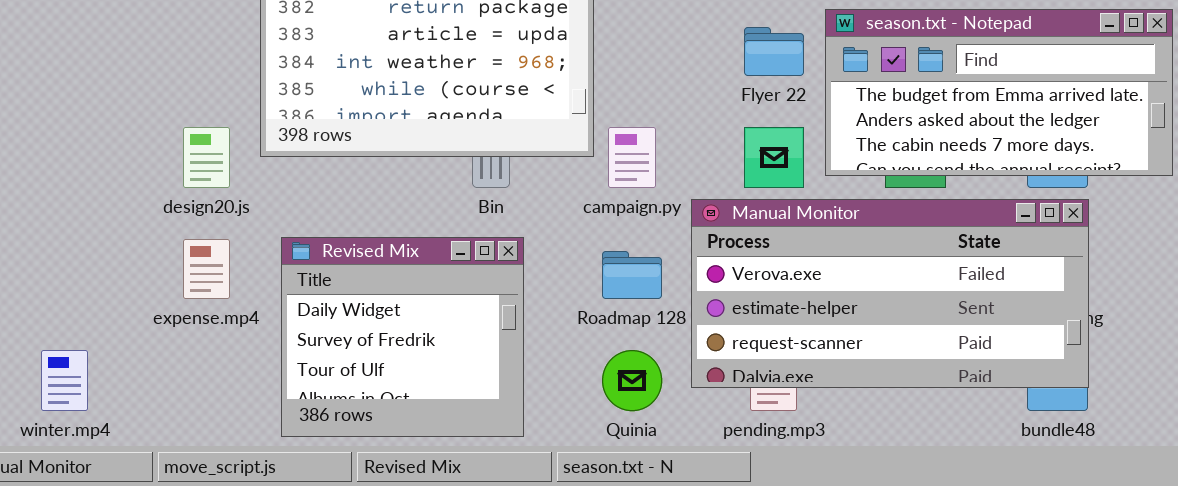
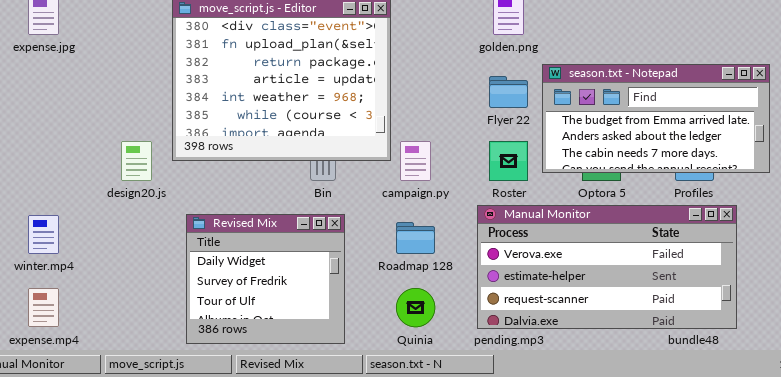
Manual Monitor: [691,199,1089,388] -> [477,205,737,329], moved
expense.mp4: [183,239,230,299] -> [28,288,59,327], moved
winter.mp4: [41,350,88,411] -> [28,215,59,254], moved

